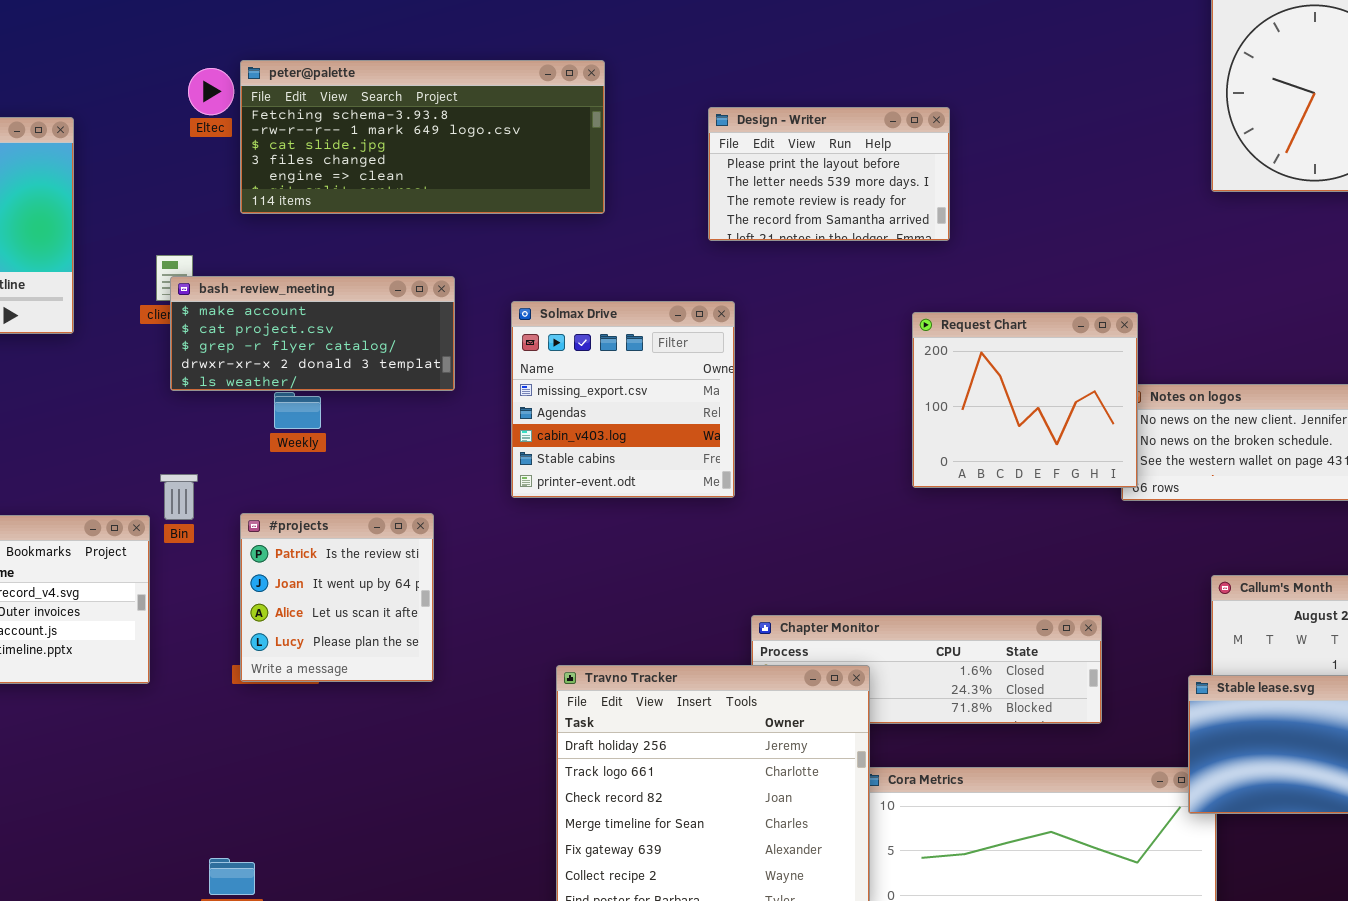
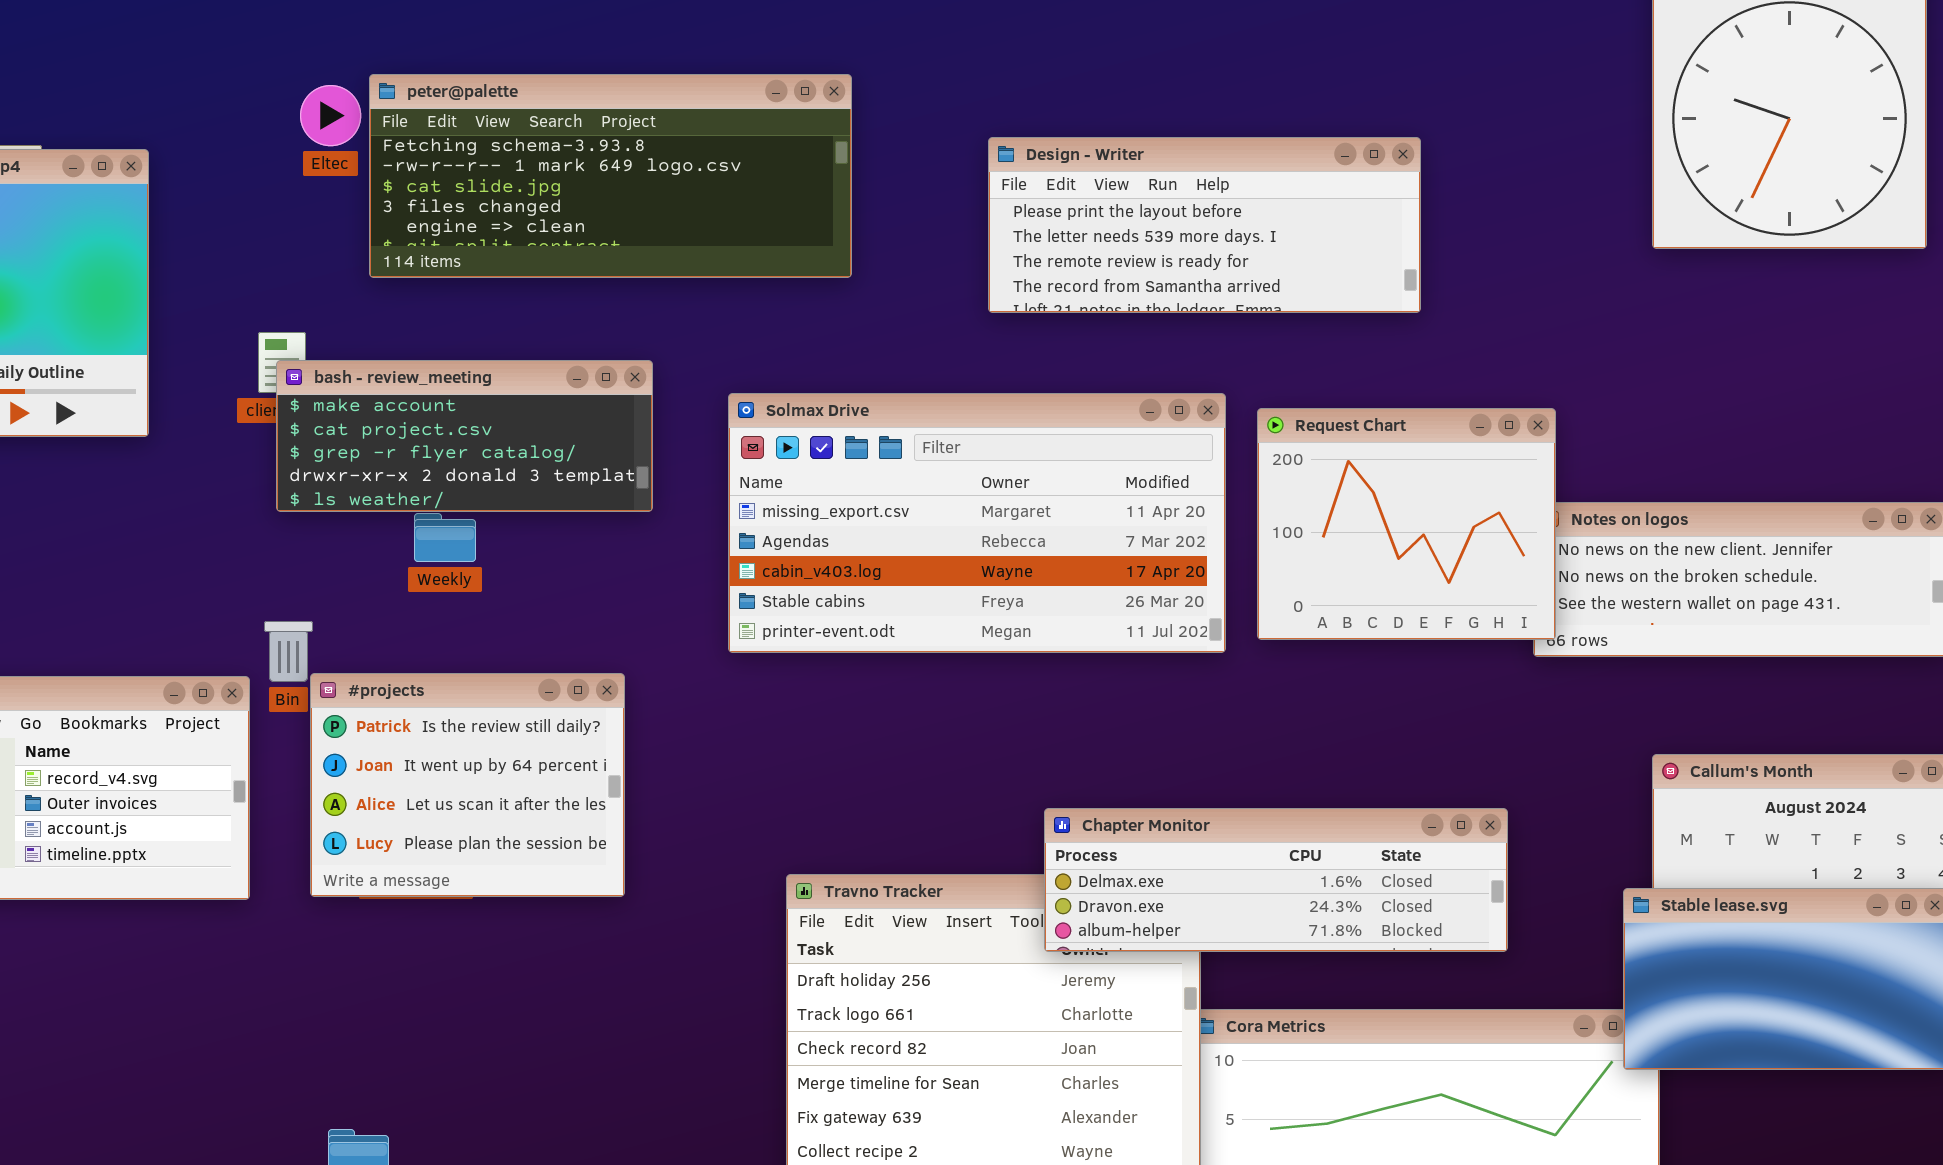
Design - Writer: [708,107,950,241] -> [988,137,1421,313], resized
Solmax Drive: [511,301,735,498] -> [728,393,1226,653], resized
#projects: [240,513,434,682] -> [310,673,625,897], resized
Chapter Monitor: [751,615,1102,724] -> [1044,808,1508,952], raised

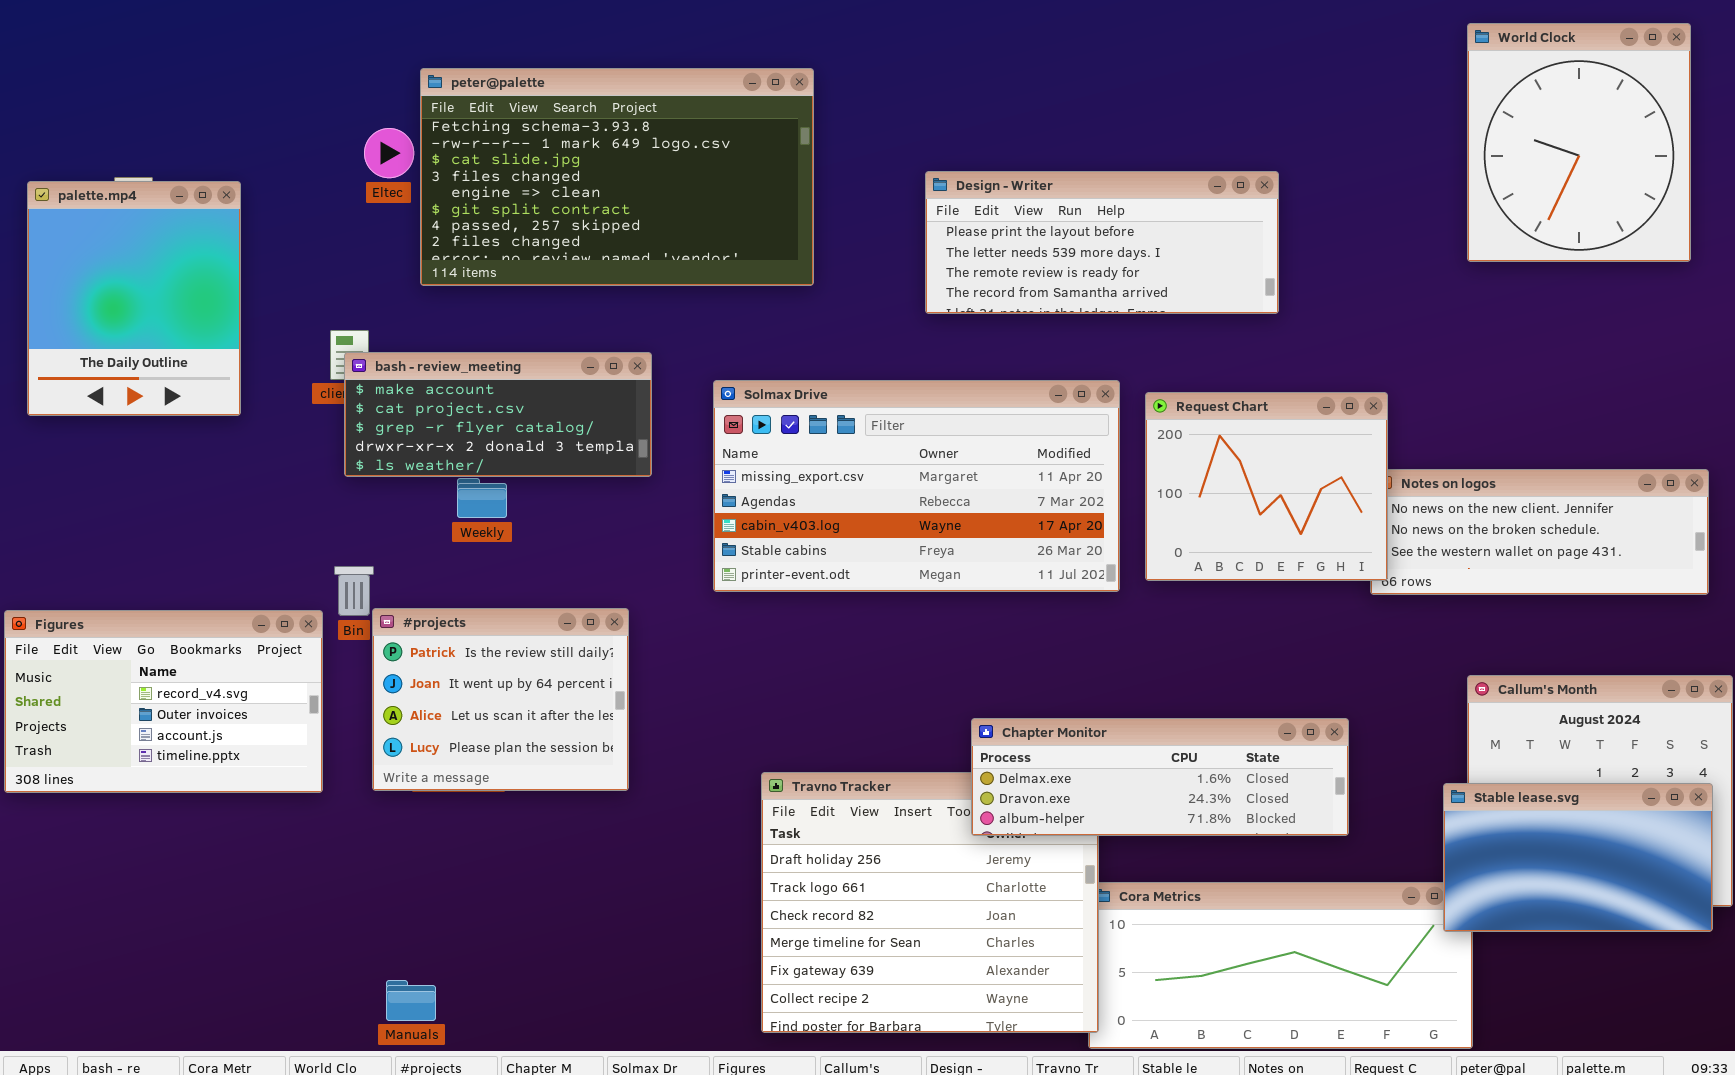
peter@palette: [369,74,852,278] -> [420,68,814,286], resized

